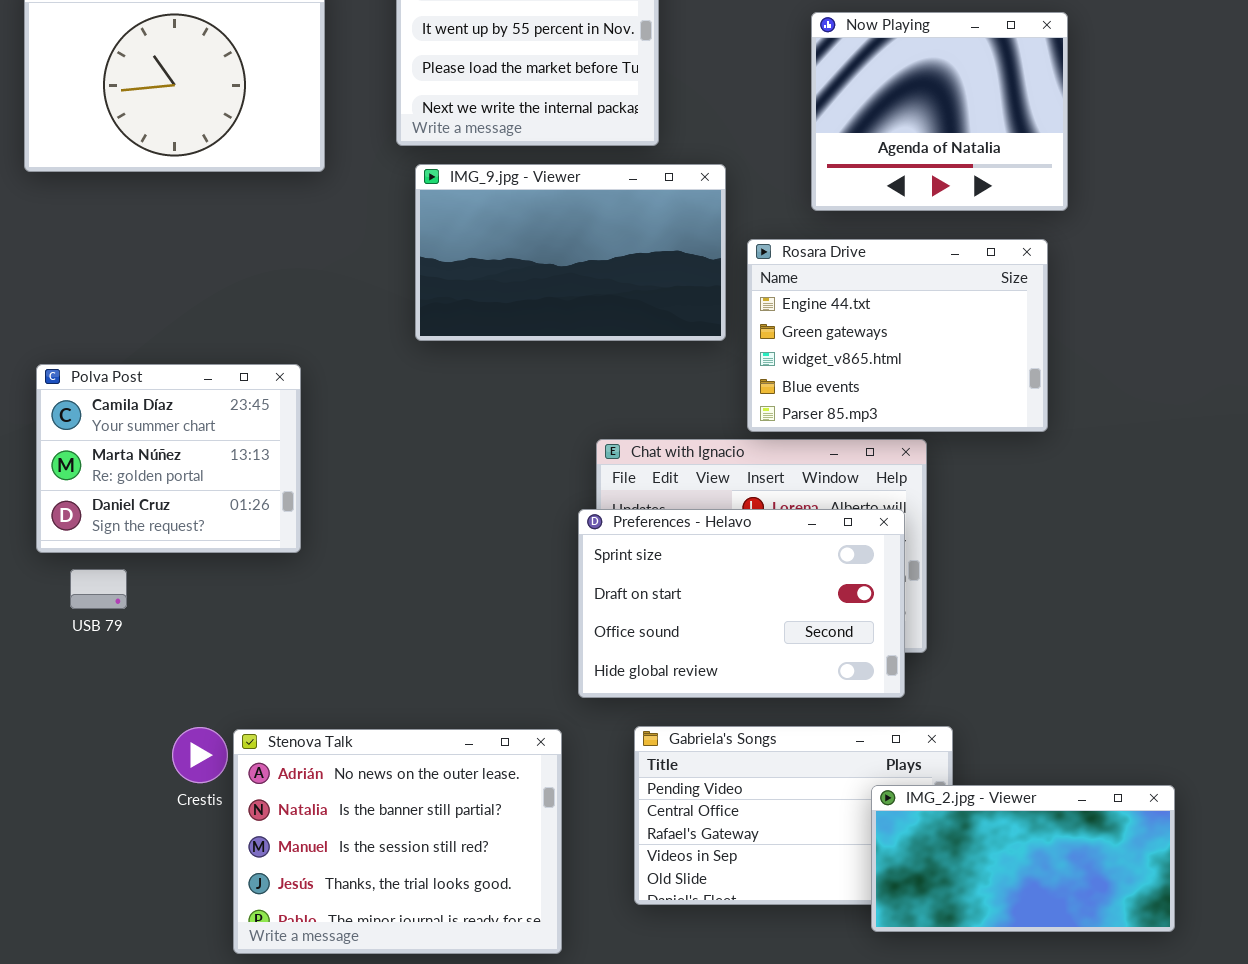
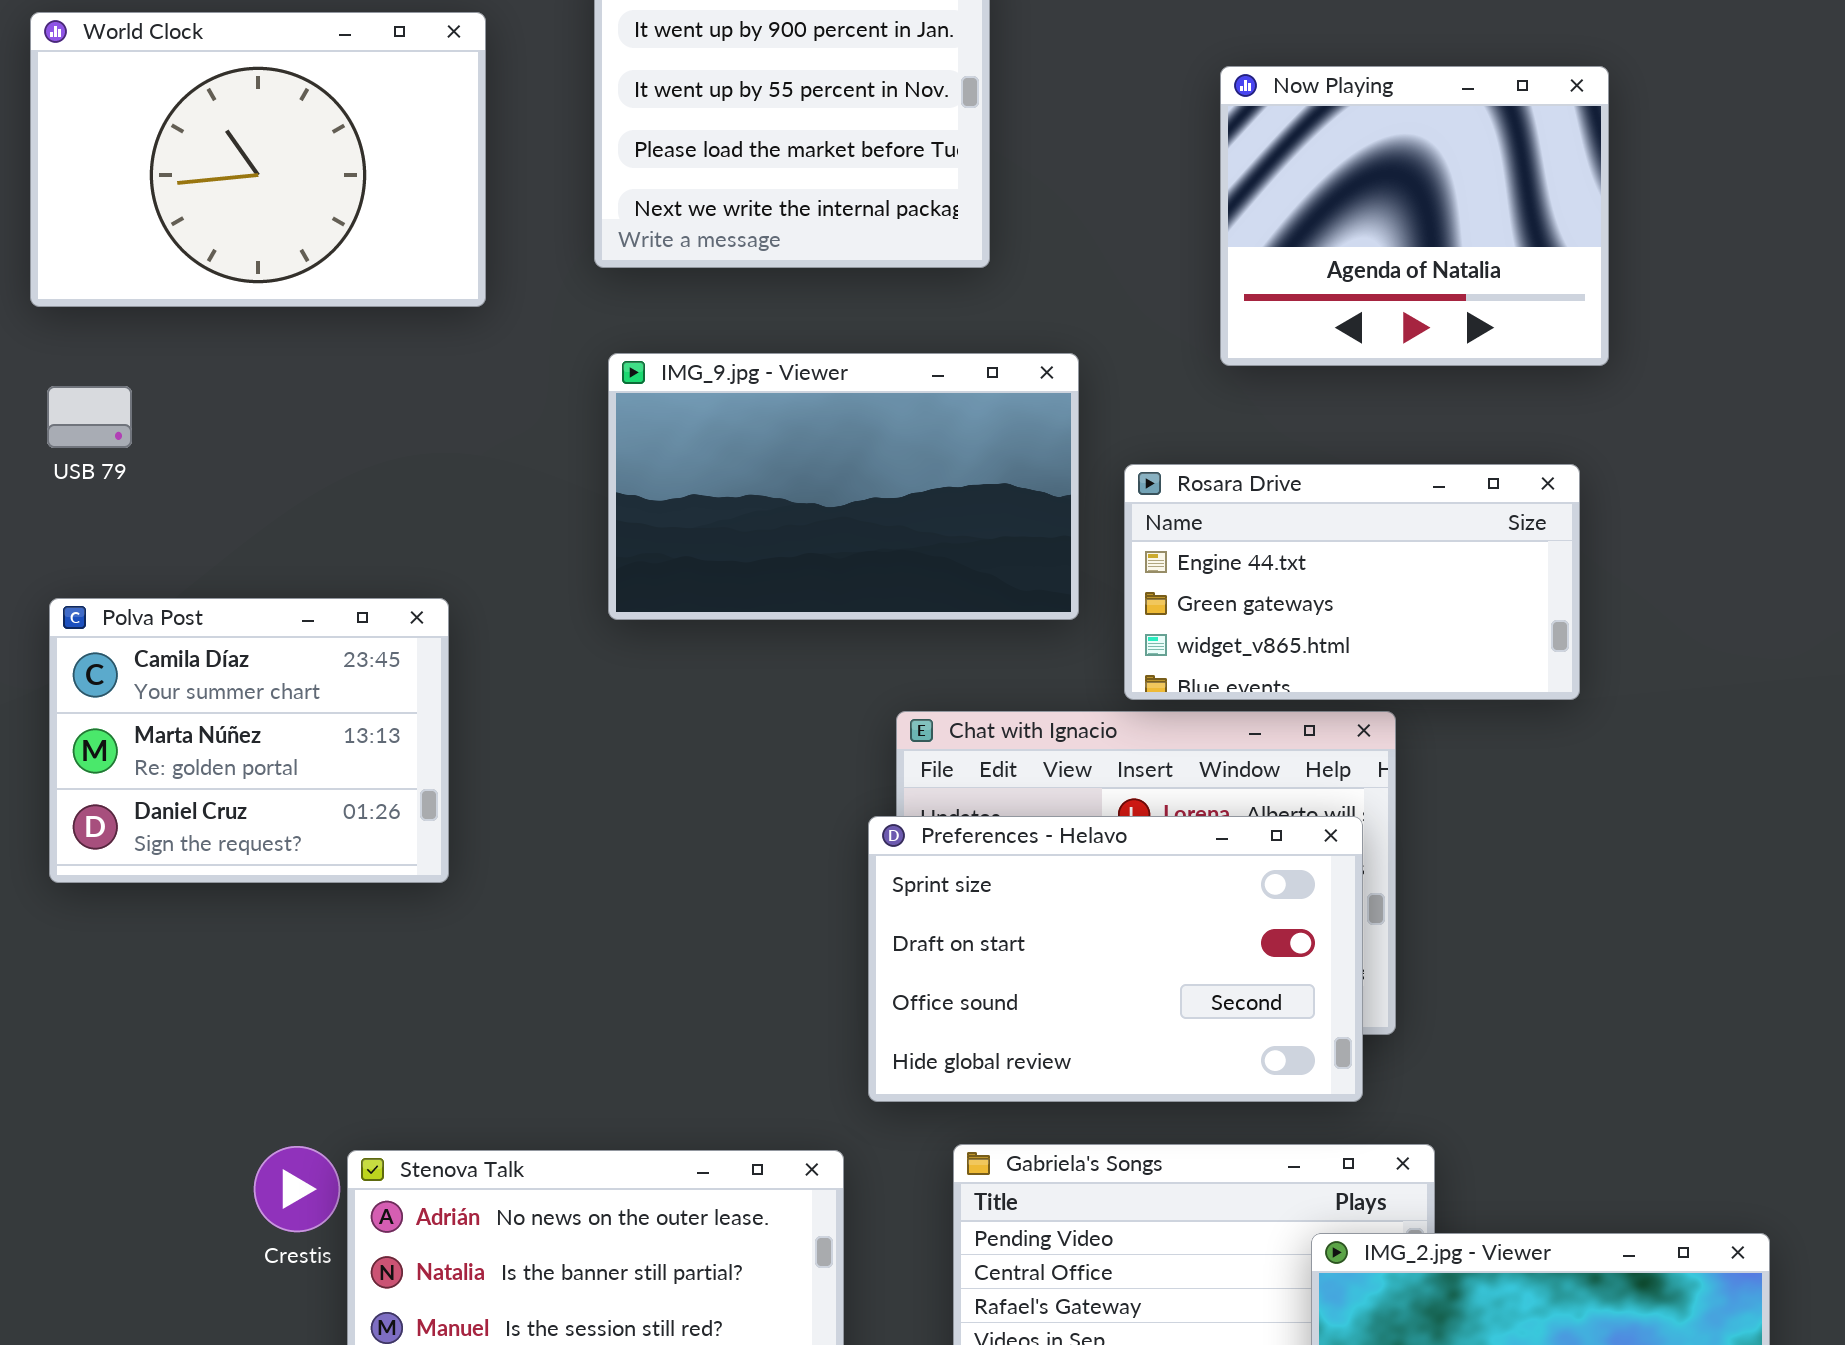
IMG_9.jpg - Viewer: [415,164,726,341] -> [608,353,1079,620], moved
Rosara Drive: [747,239,1048,432] -> [1124,464,1580,700], resized
USB 79: [70,569,127,609] -> [47,386,132,448], moved

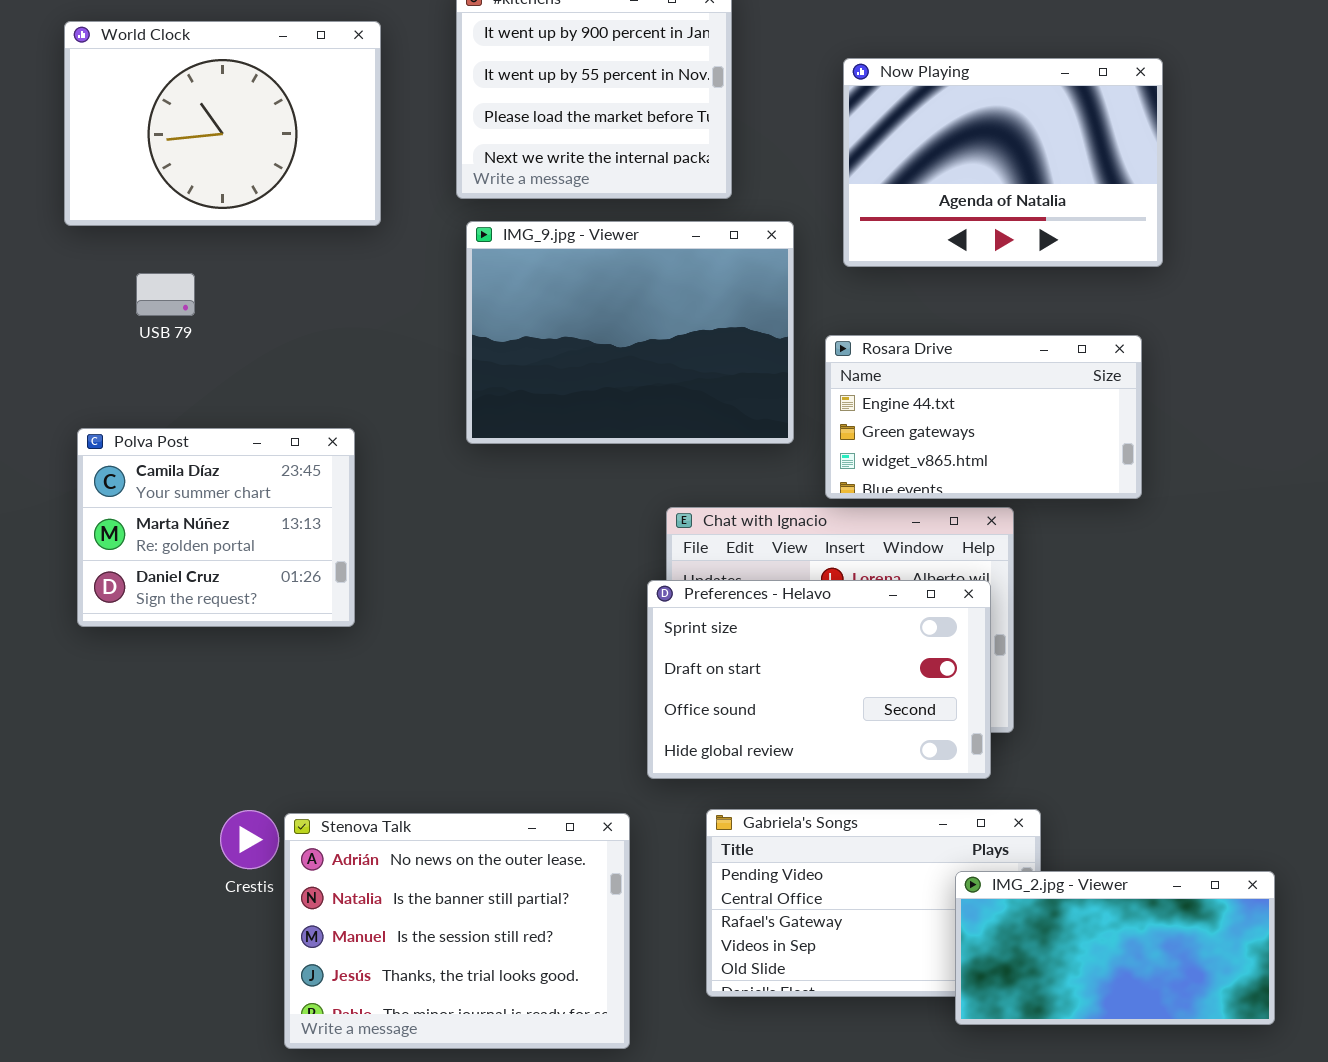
Now Playing: [1220,66,1609,366] -> [843,58,1163,267], resized
IMG_9.jpg - Viewer: [608,353,1079,620] -> [466,221,794,444], resized
USB 79: [47,386,132,448] -> [136,273,195,316], moved

